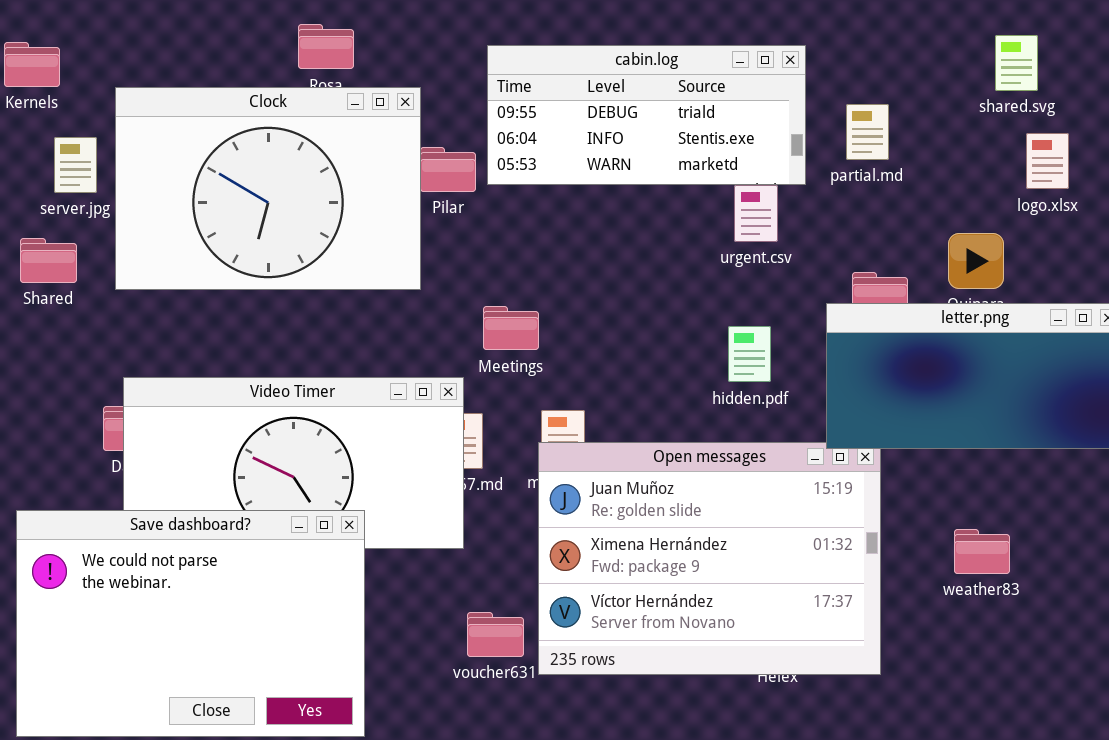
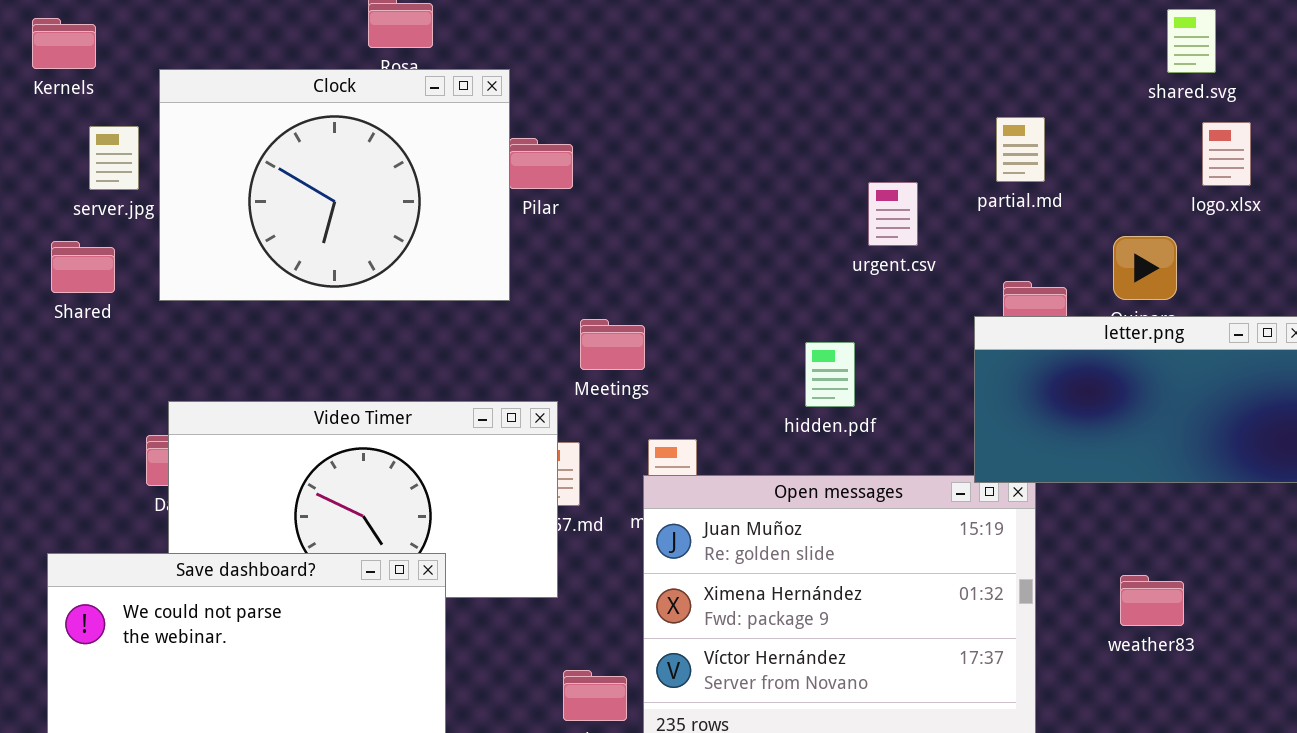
cabin.log: [487,45,806,185] -> none, closed
partial.md: [846,104,889,160] -> [996,117,1045,182], moved
hidden.pdf: [728,326,771,382] -> [805,342,855,407], moved

